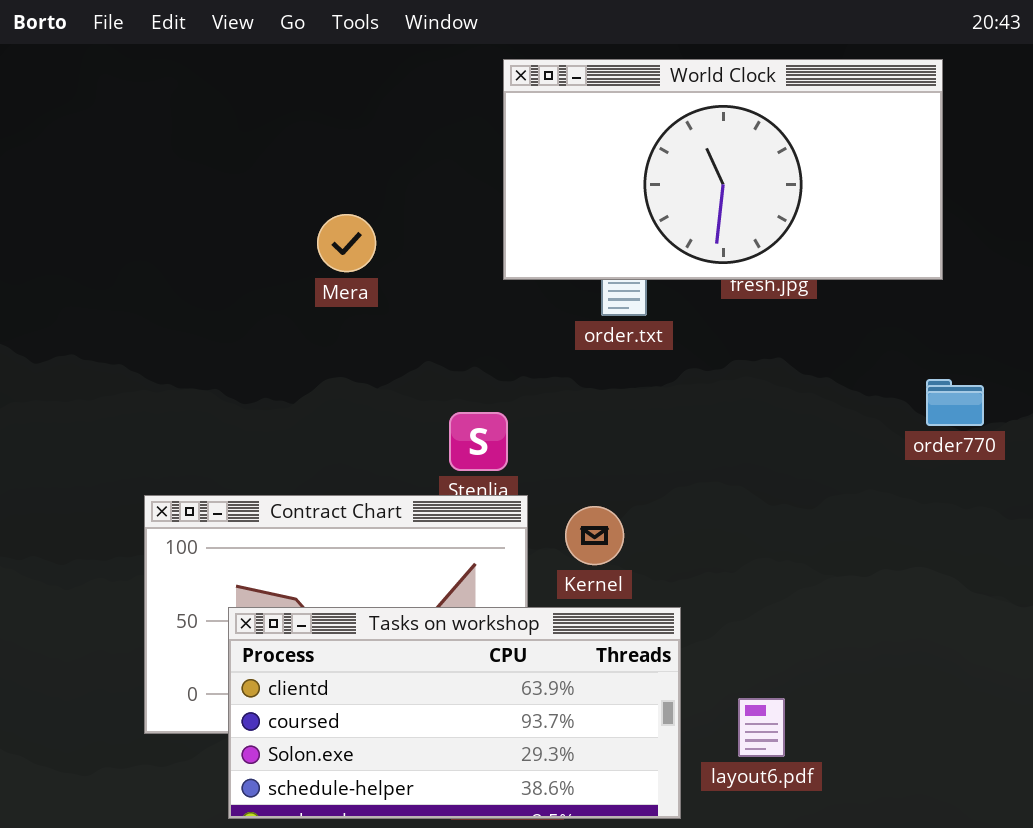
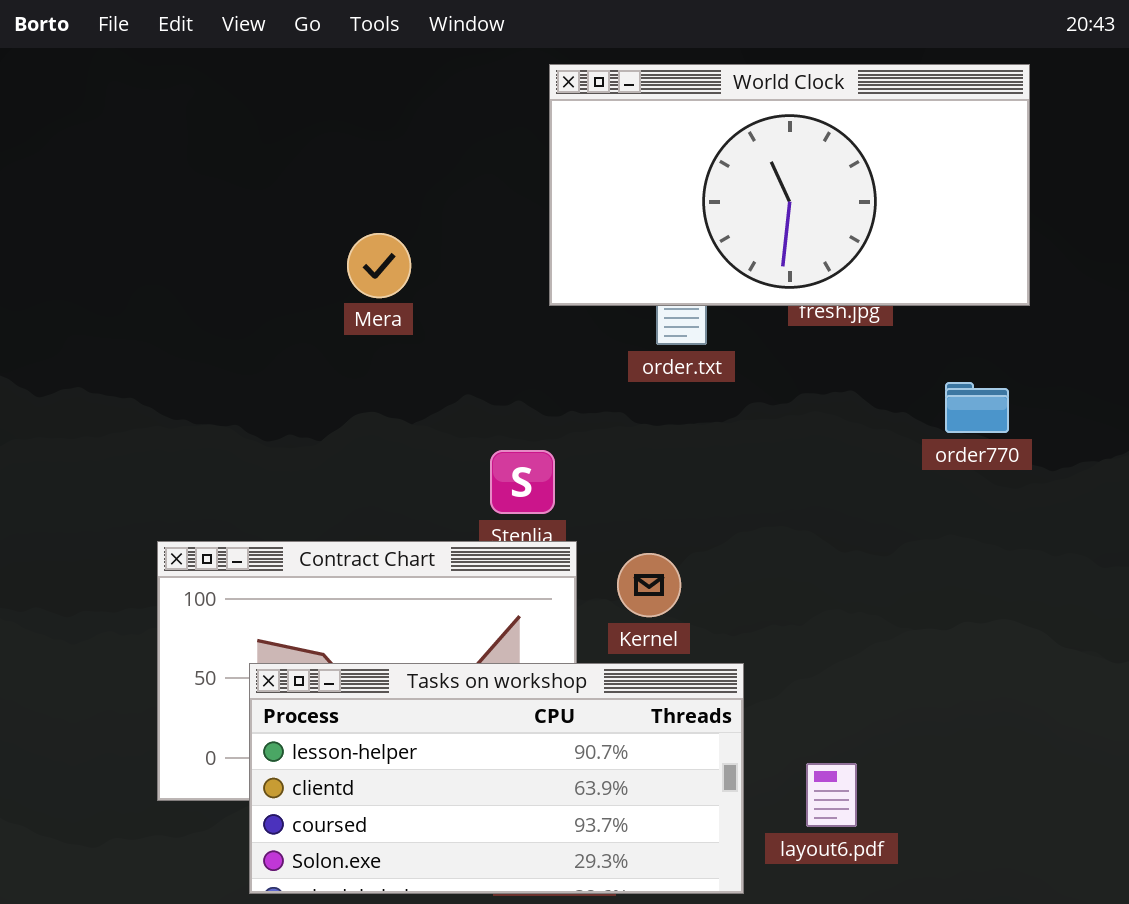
order770: [926,379,984,426] -> [945,382,1009,433], moved
Tasks on workshop: [228,607,681,819] -> [249,663,744,894], scrolled up 1 row

